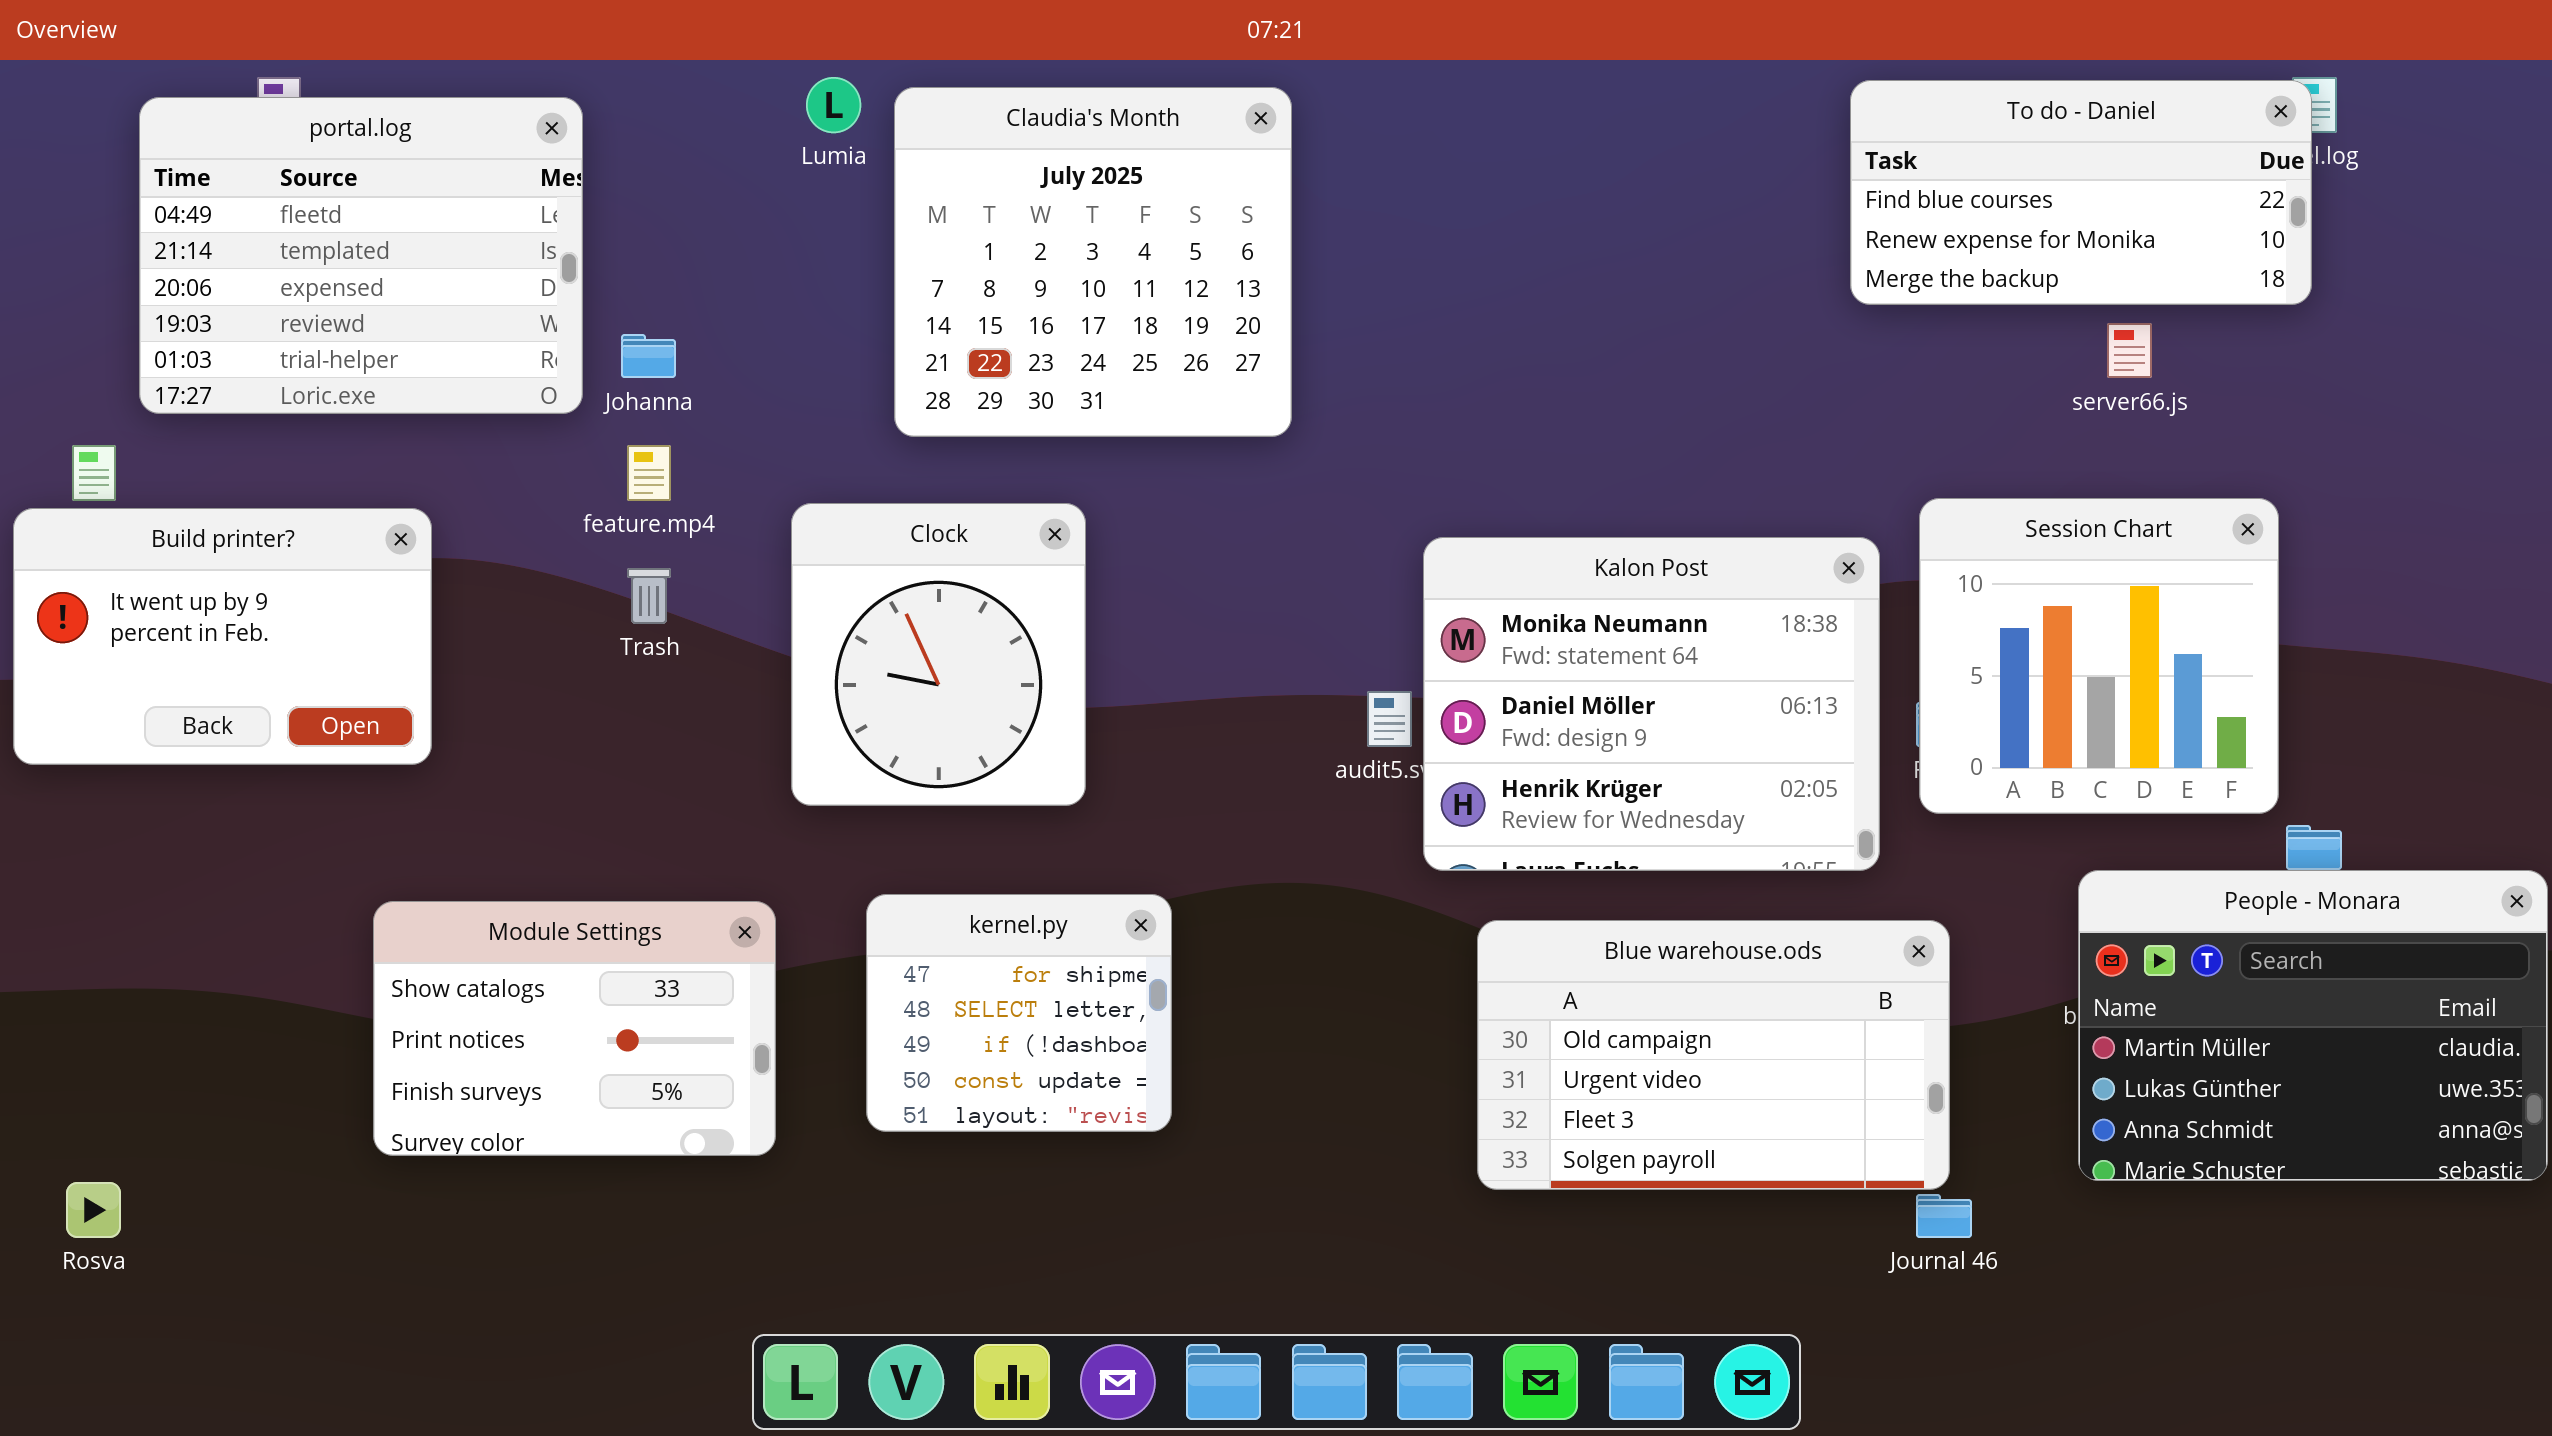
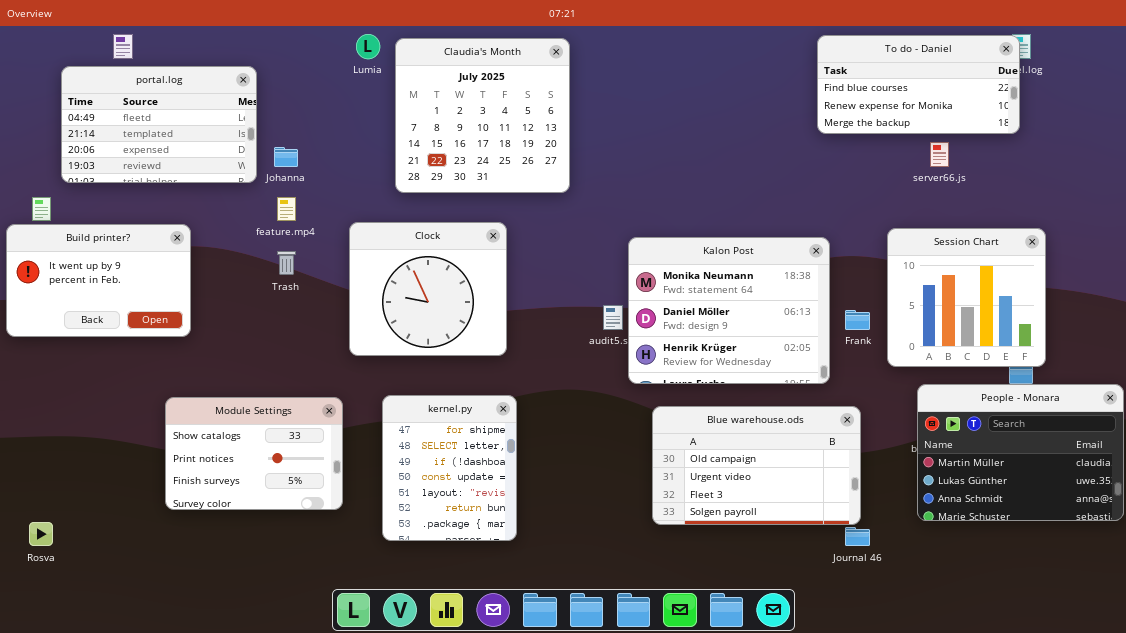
portal.log: [139,97,583,414] -> [61,66,257,183], resized
Session Chart: [1919,498,2279,814] -> [887,228,1046,367], moved
Clock: [791,503,1086,806] -> [349,222,507,356], resized
kernel.py: [866,894,1172,1132] -> [382,395,517,541], resized

